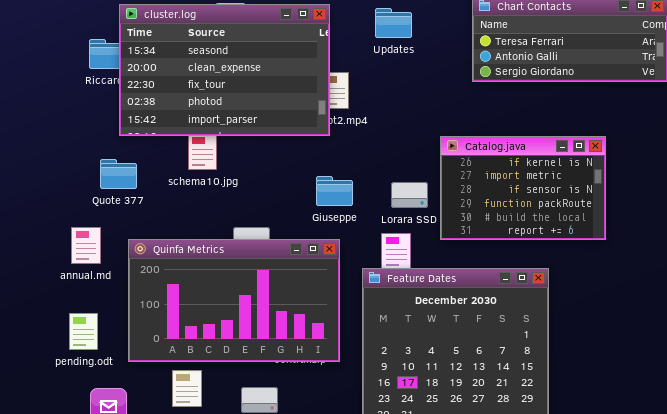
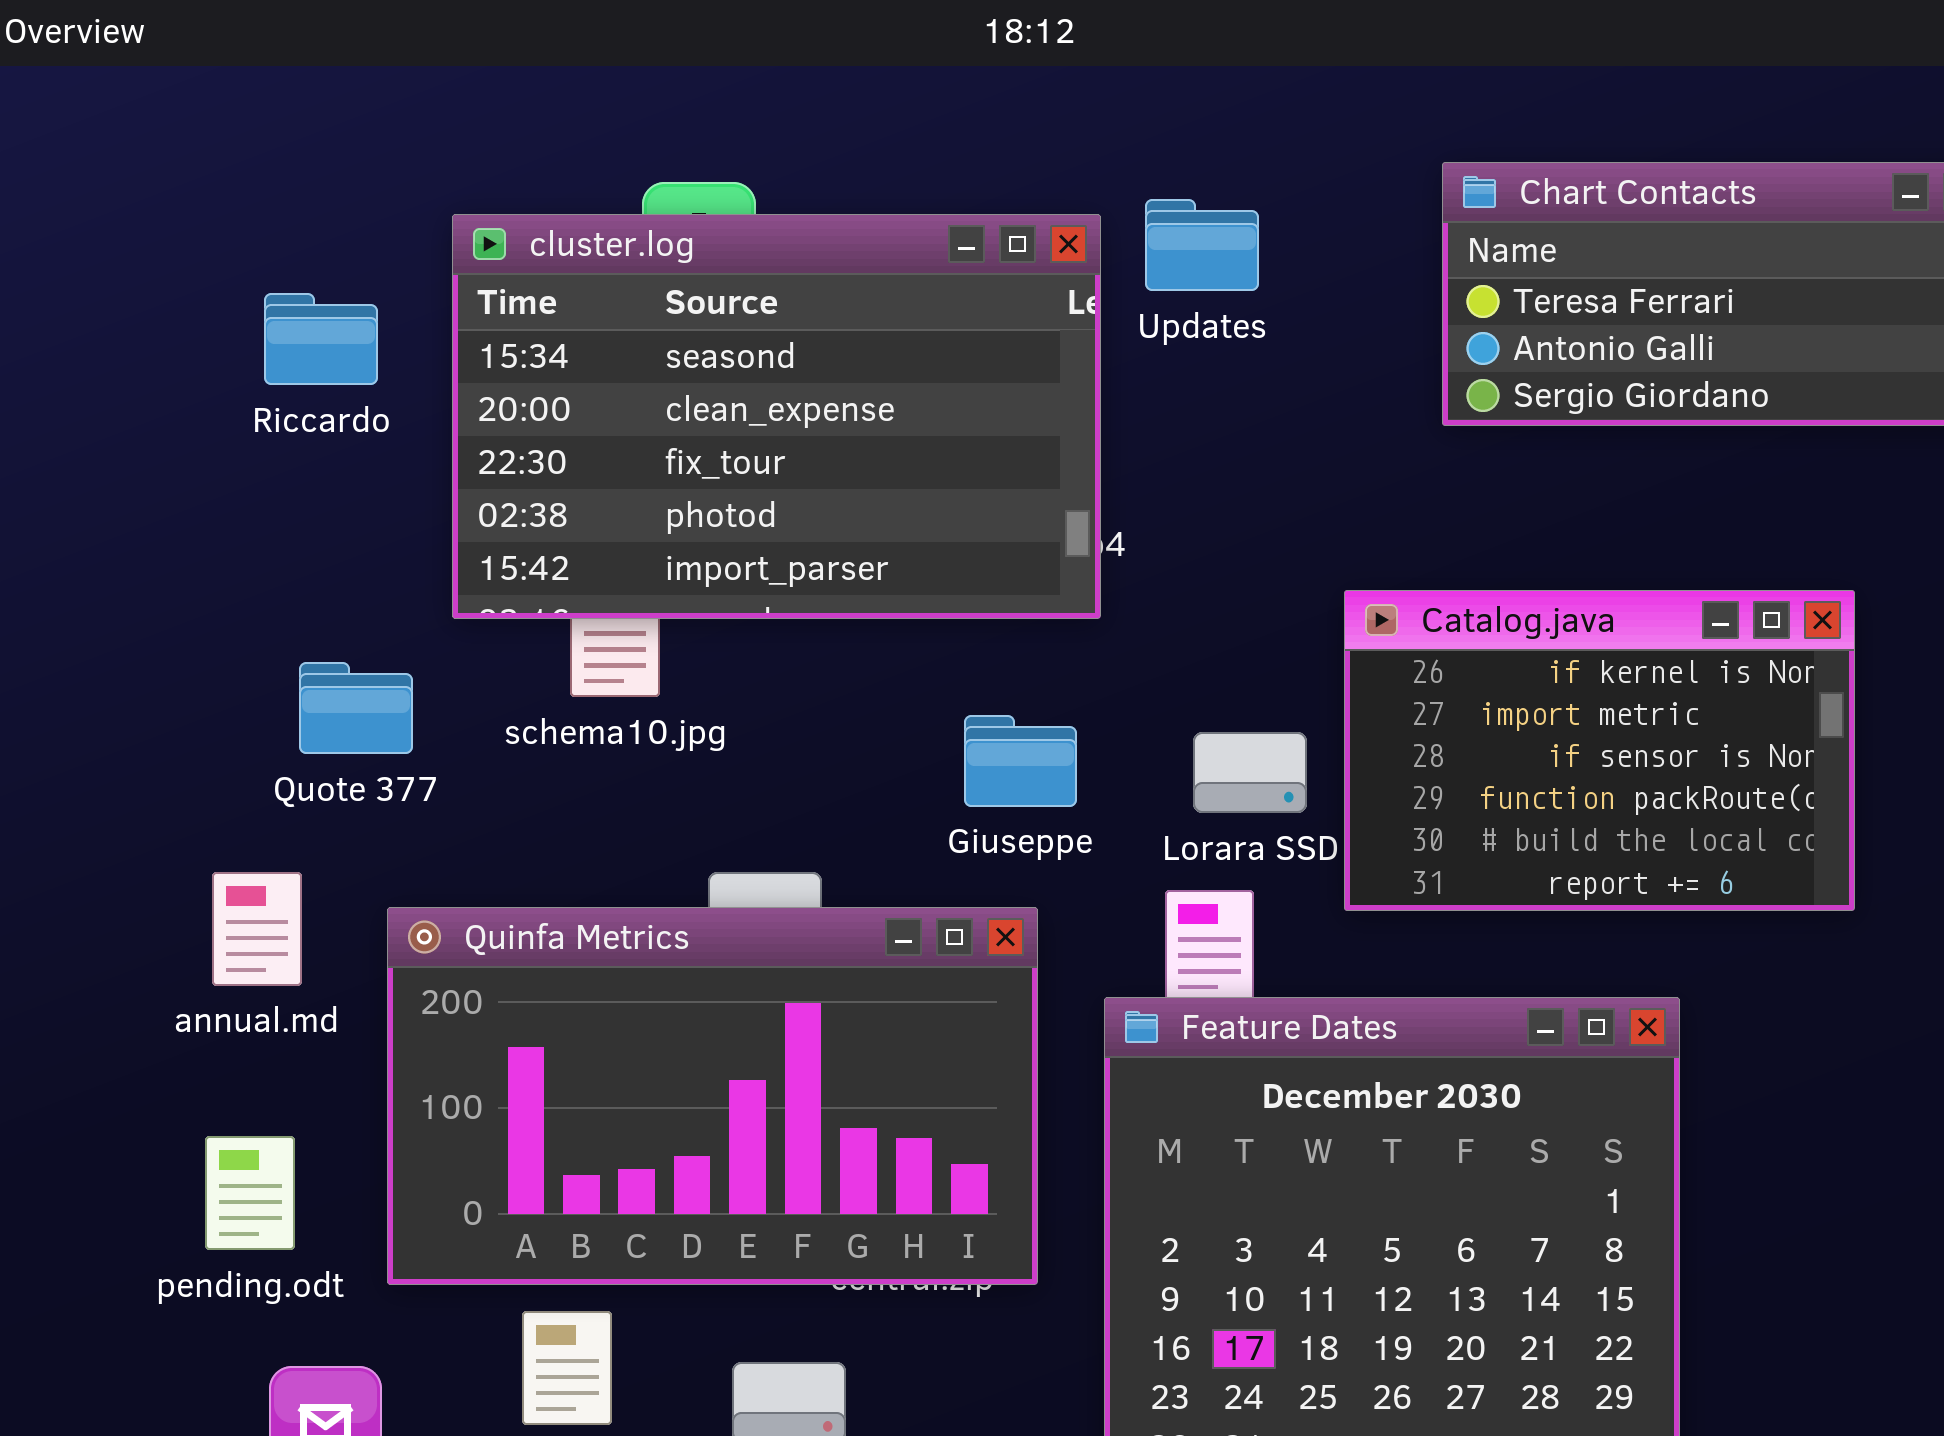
cluster.log: [119,4,330,136] -> [452,214,1101,619], moved

